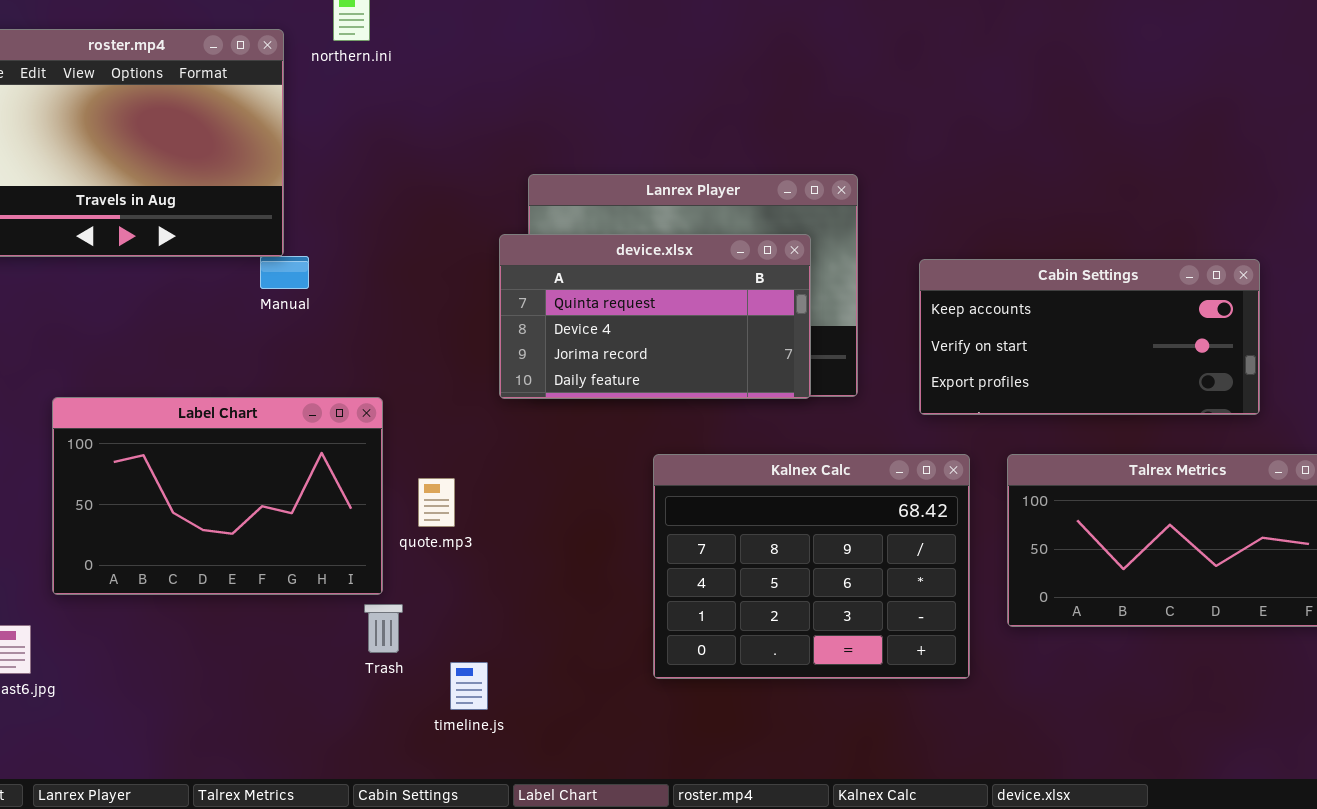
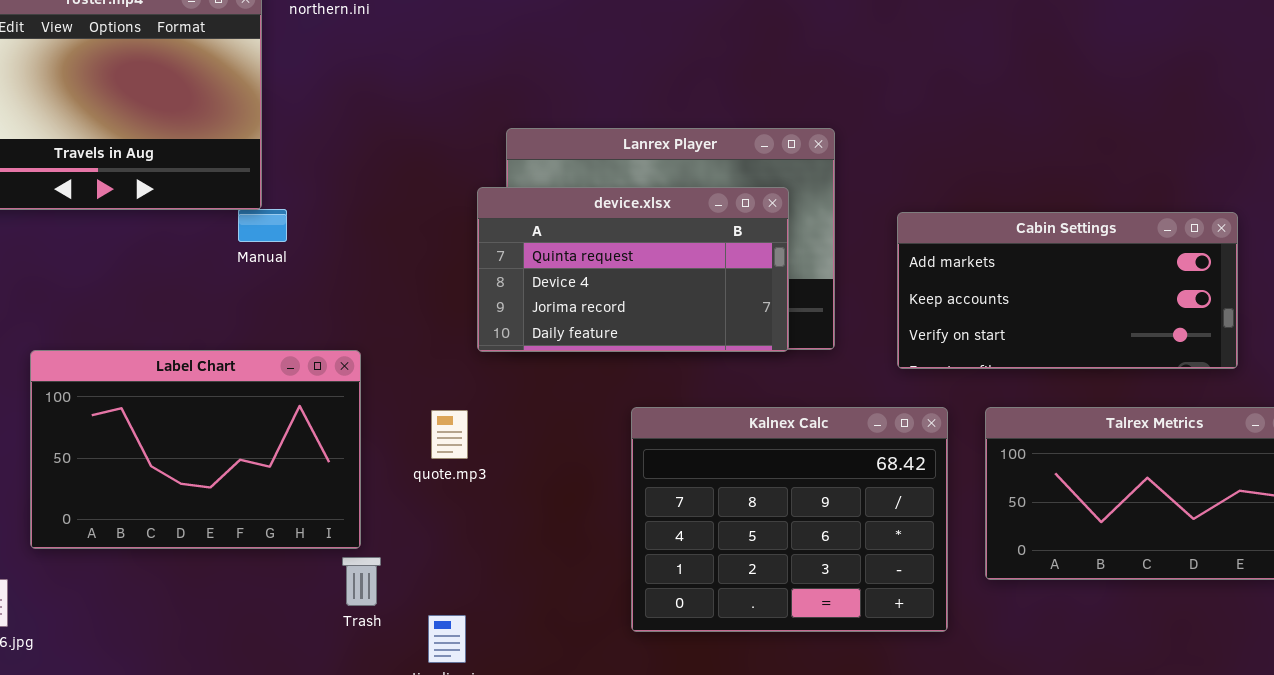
Cabin Settings: [919,259,1260,415] -> [897,212,1238,369], scrolled up 1 row
quote.mp3: [418,478,455,527] -> [431,410,468,459], moved

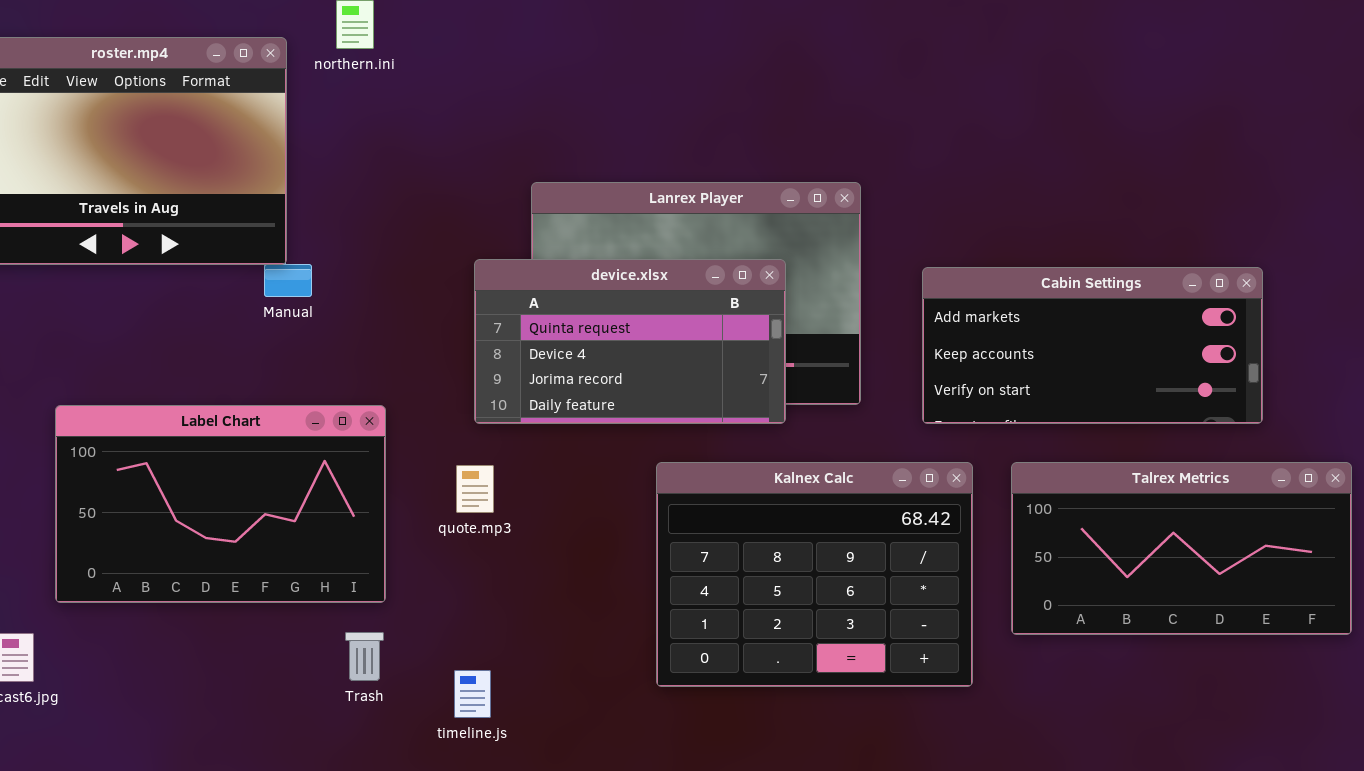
device.xlsx: [477,187,789,352] -> [474,259,786,424], moved
Trash: [342,557,381,606] -> [345,632,384,681], moved

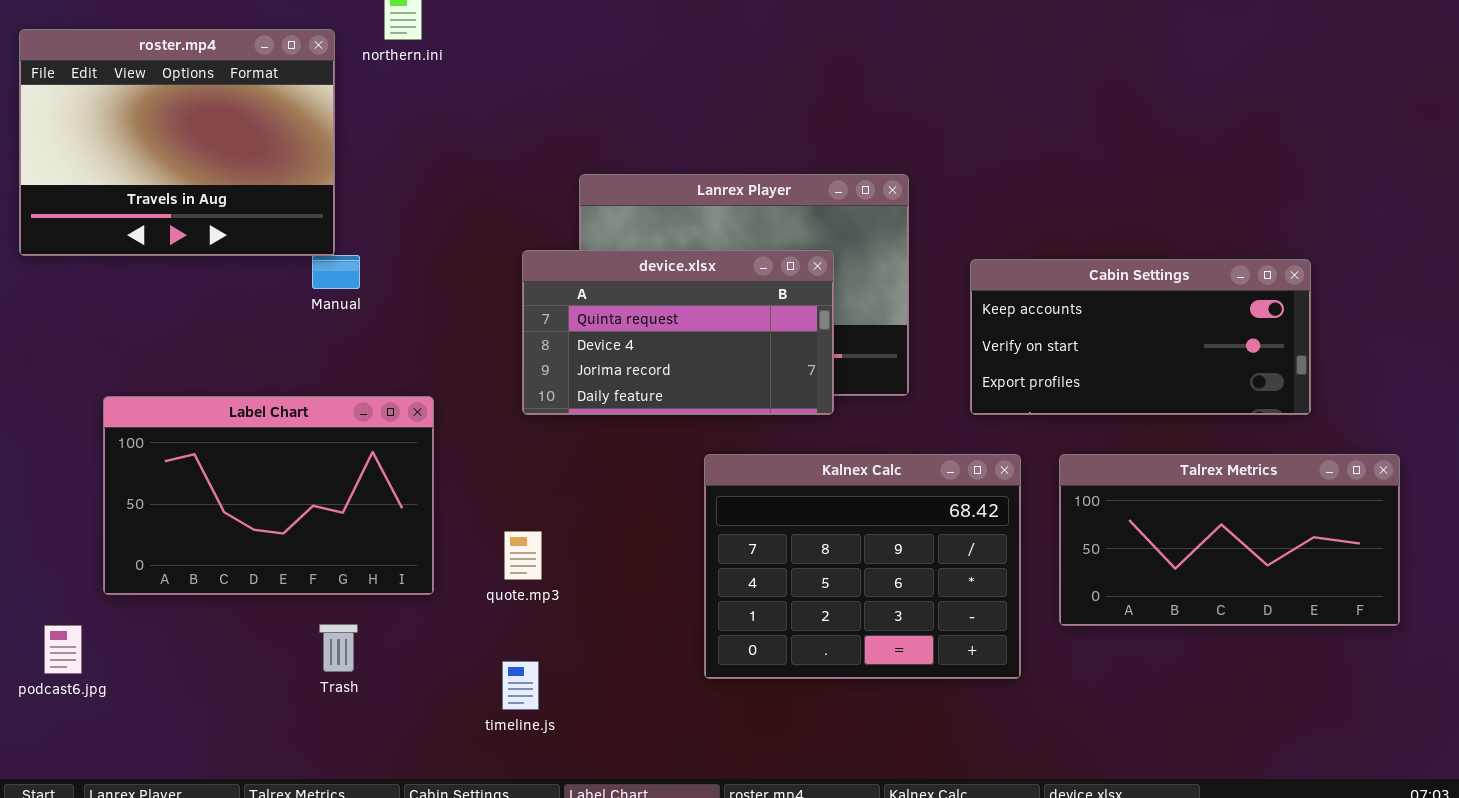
Cabin Settings: [922,267,1263,424] -> [970,259,1311,415], scrolled down 1 row
quote.mp3: [456,465,494,513] -> [504,531,542,580], moved
Trash: [345,632,384,681] -> [319,624,358,672], moved

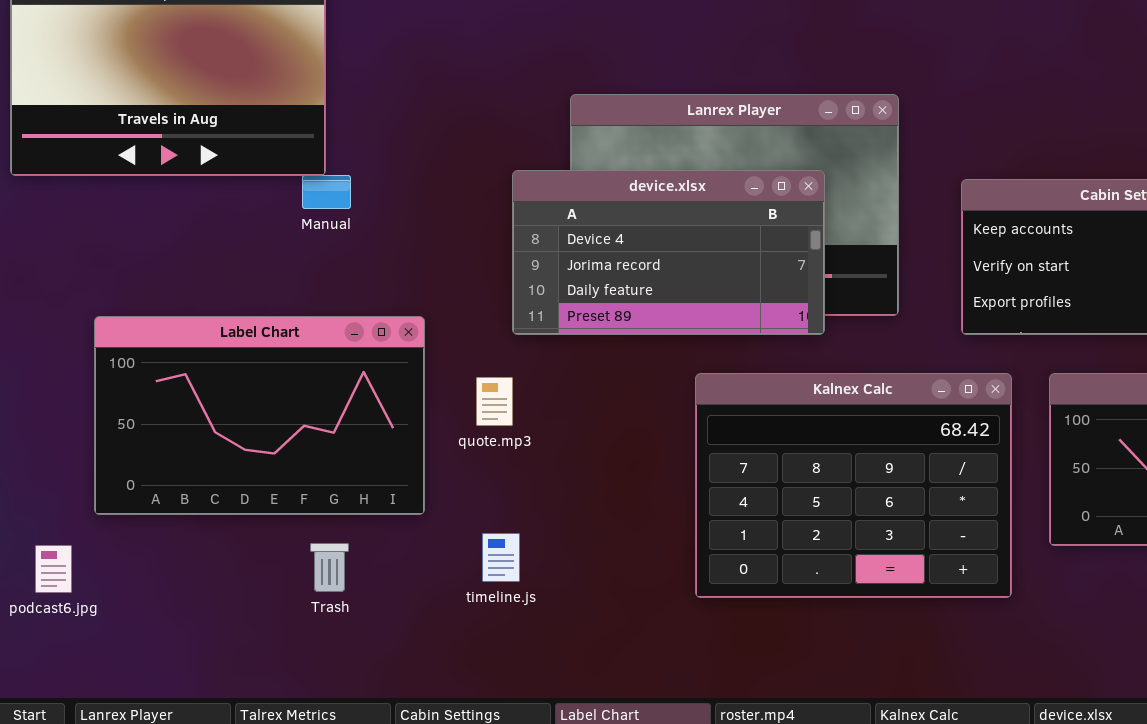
device.xlsx: [522,250,834,415] -> [512,170,825,335], scrolled down 1 row
quote.mp3: [504,531,542,580] -> [476,377,513,426], moved
timeline.js: [502,661,539,710] -> [482,533,520,582], moved

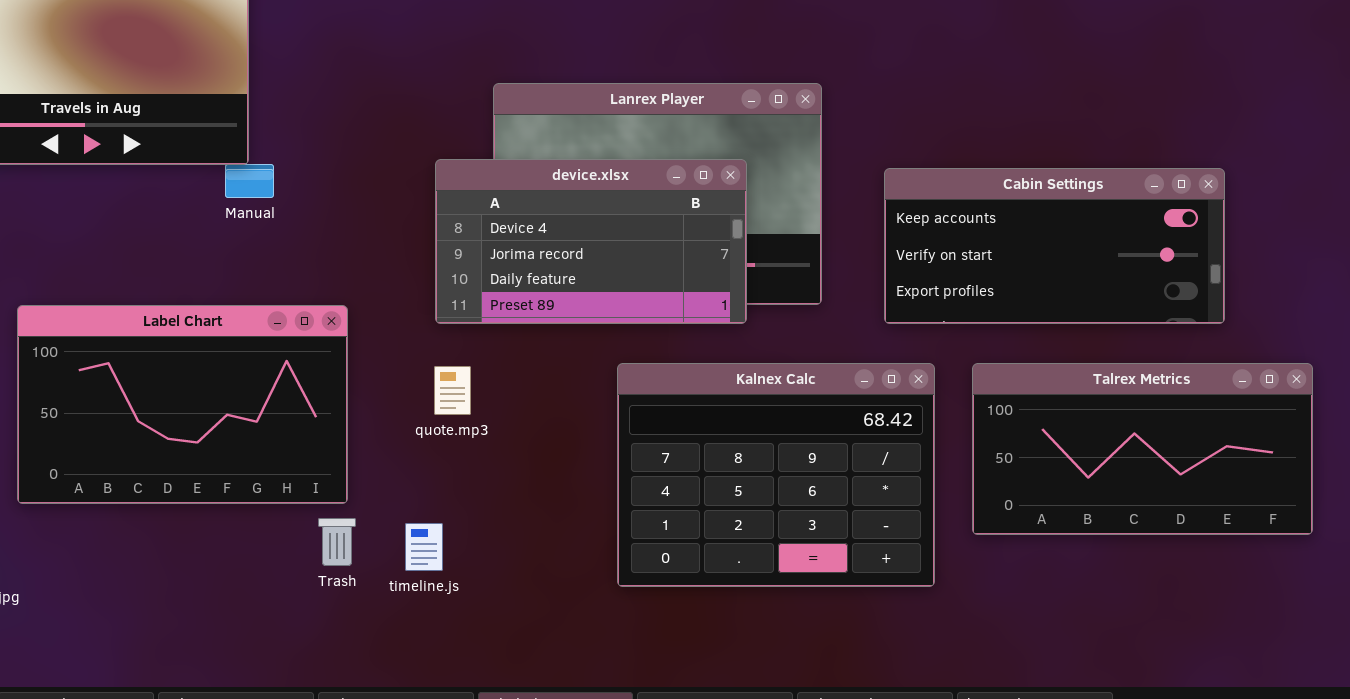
quote.mp3: [476,377,513,426] -> [434,366,471,415], moved
Trash: [310,543,349,592] -> [318,518,356,566], moved

